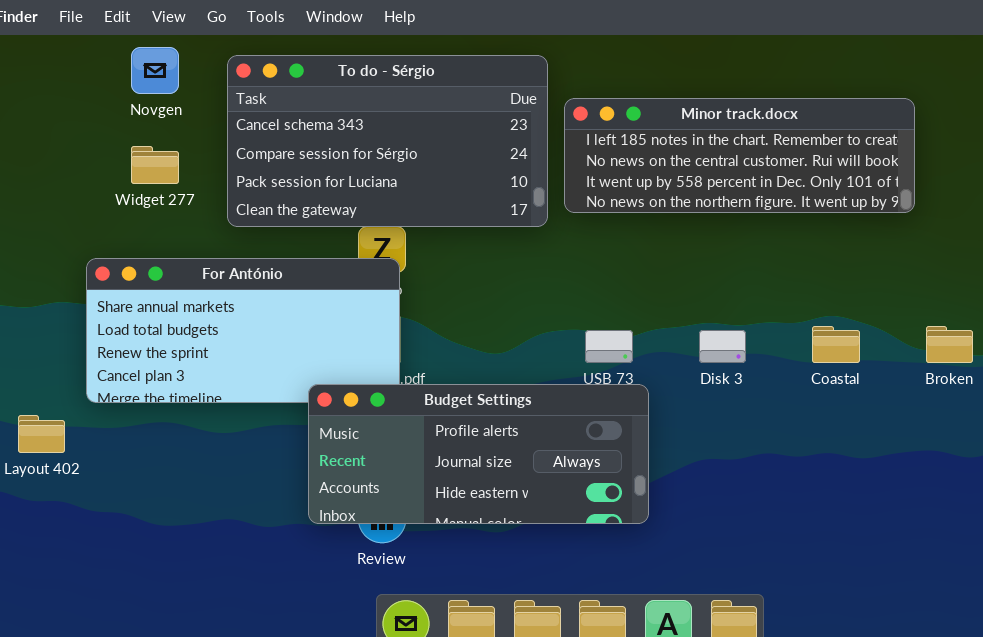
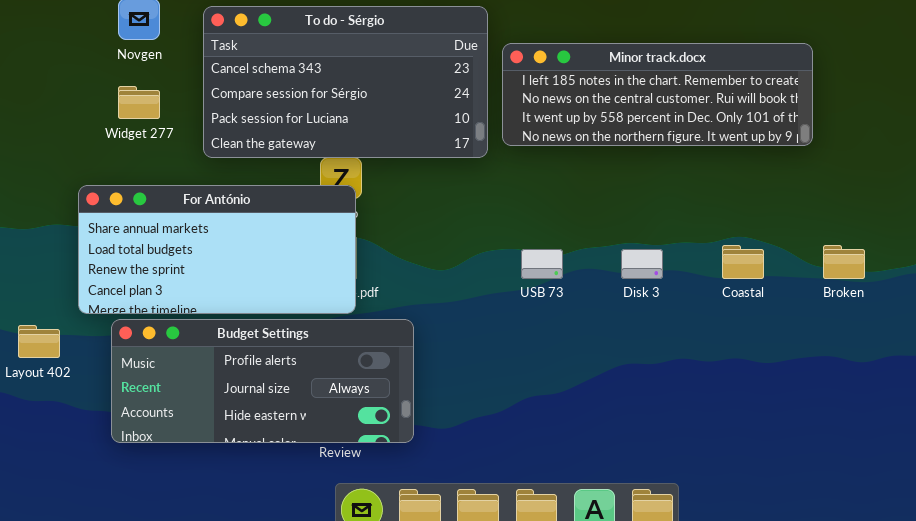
Budget Settings: [308,384,649,524] -> [111,319,414,443], moved

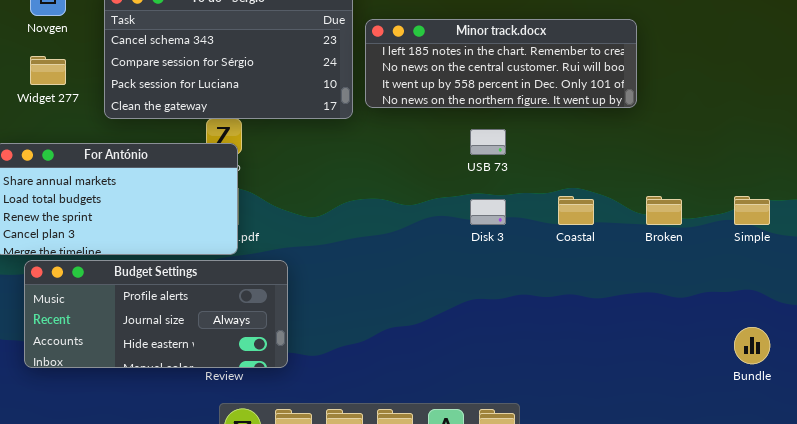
USB 73: [521,249,563,279] -> [470,129,506,155], moved

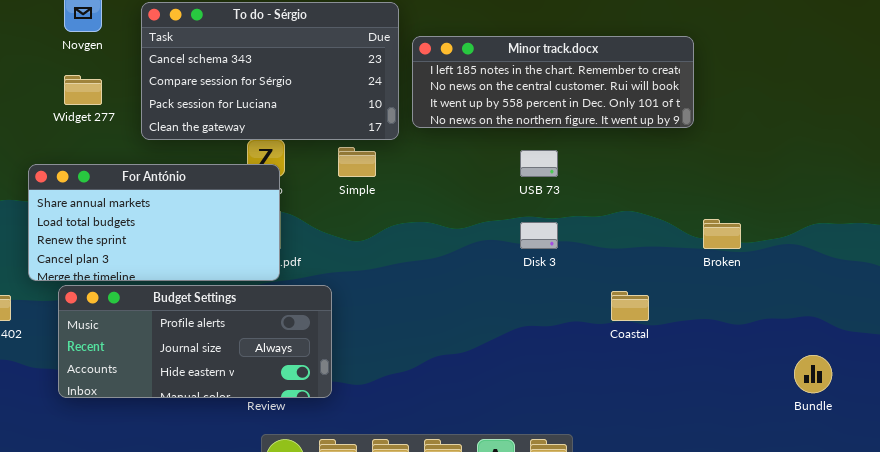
Coastal: [558,196,594,225] -> [611,291,649,321], moved
Simple: [734,196,770,225] -> [338,147,376,177], moved

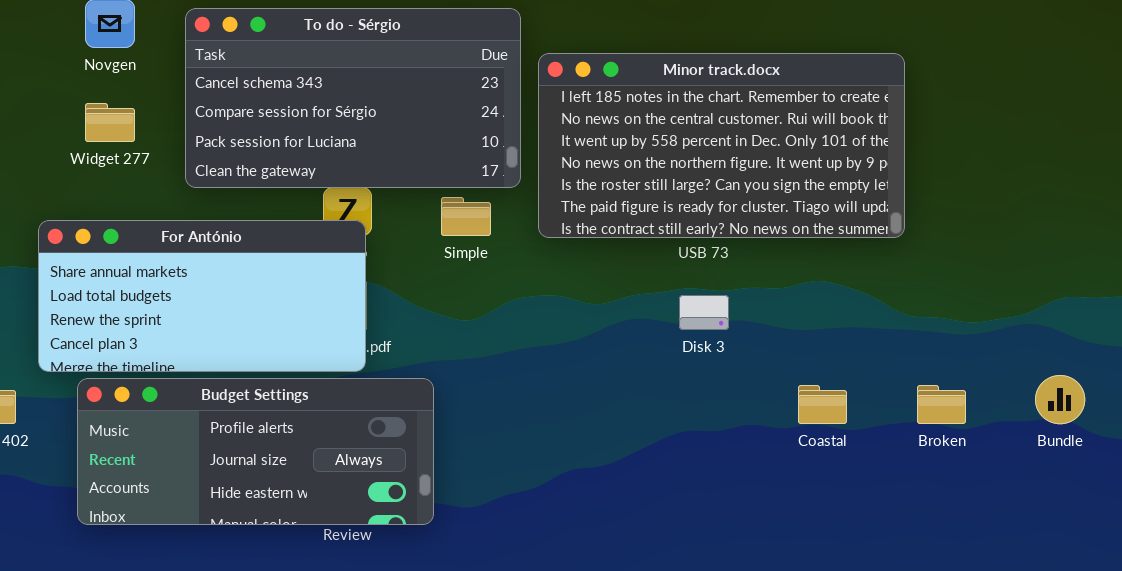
Minor track.docx: [412,36,694,128] -> [538,53,905,238], resized
Broken: [703,219,741,249] -> [917,385,966,424], moved
Bundle: [794,355,832,393] -> [1035,375,1085,424], moved

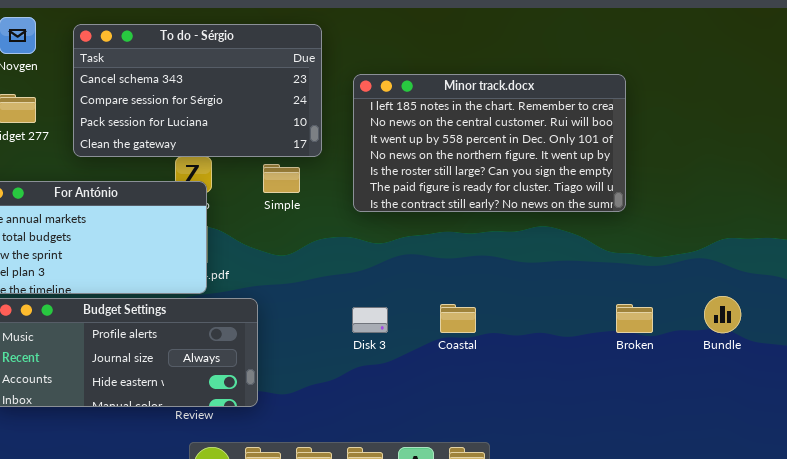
Minor track.docx: [538,53,905,238] -> [353,74,626,212], moved
Disk 3: [679,295,729,330] -> [352,307,388,333], moved
Coastal: [798,385,847,424] -> [440,304,476,333], moved

